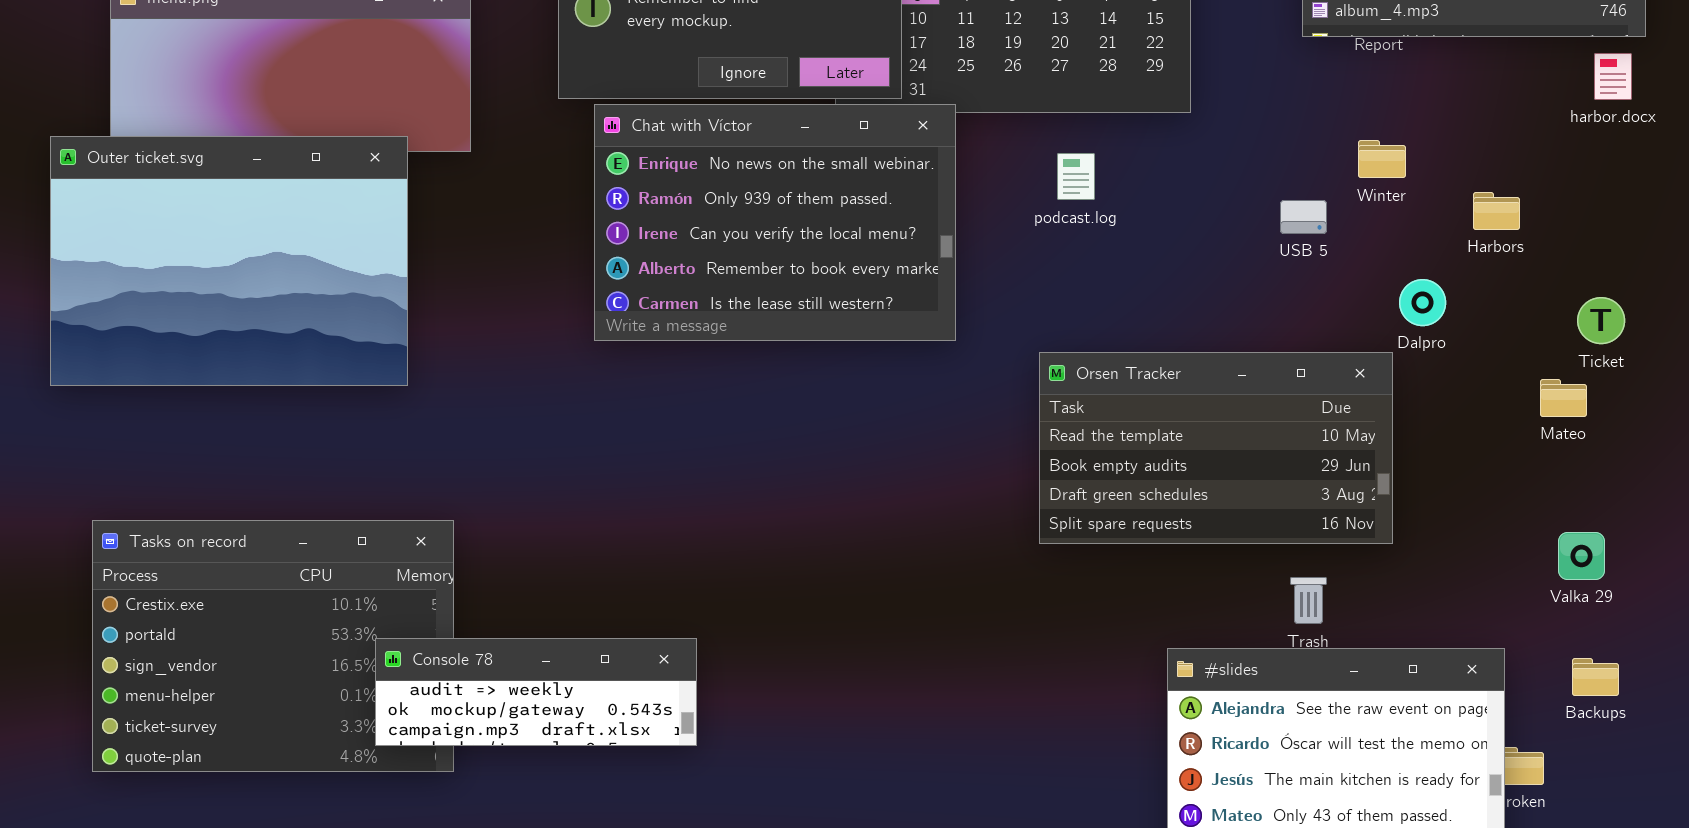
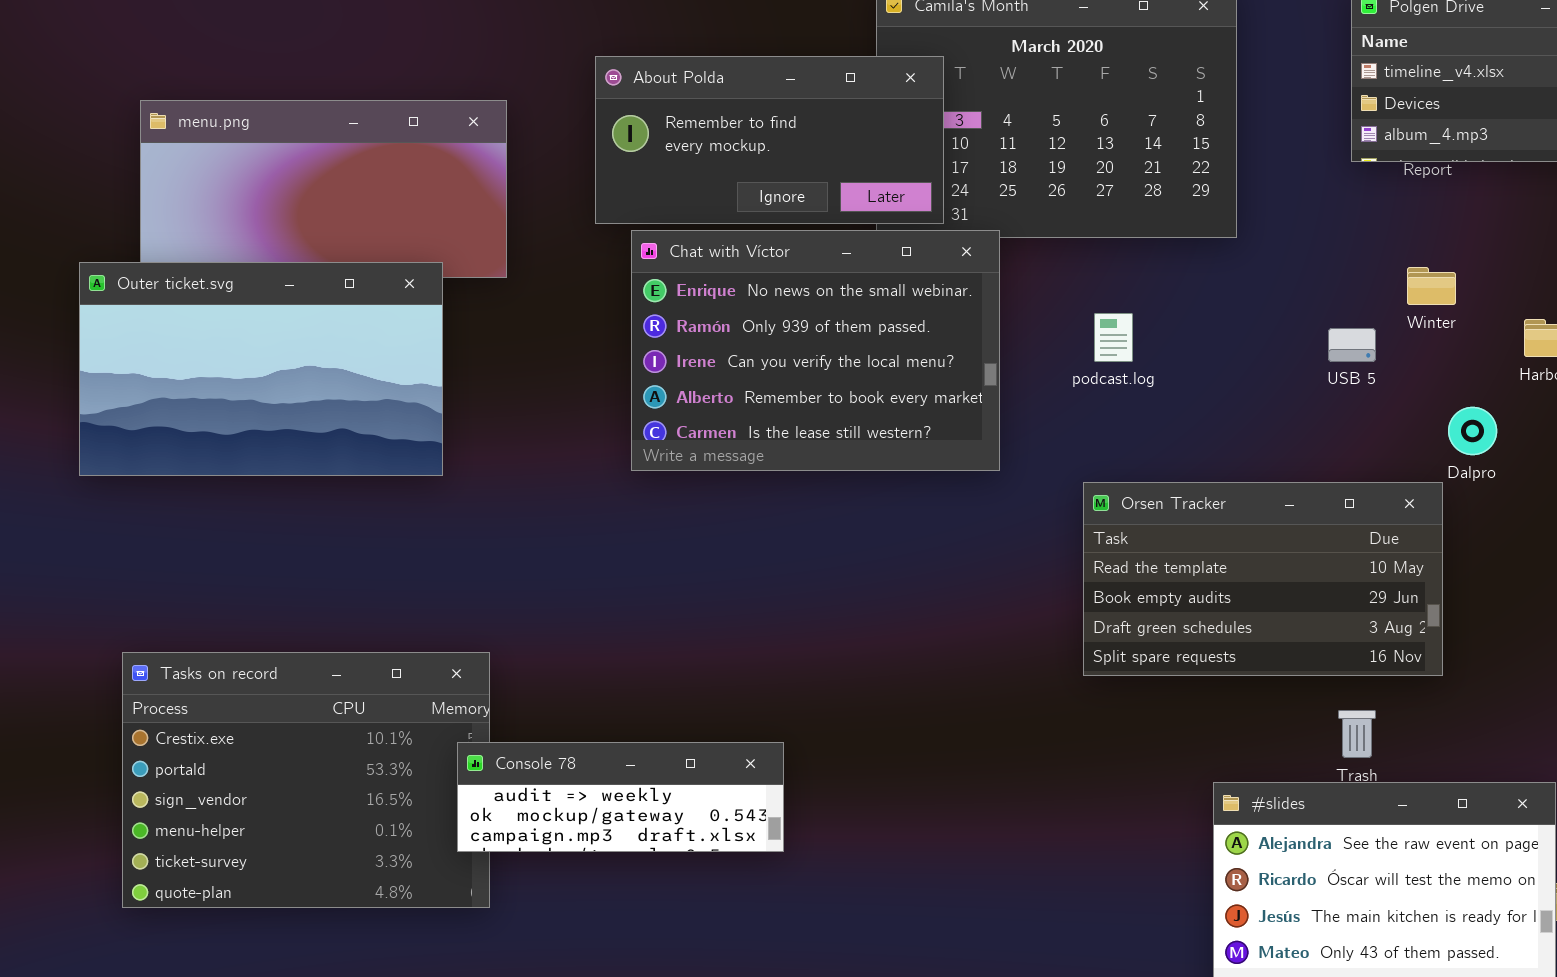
Outer ticket.svg: [50,136,408,386] -> [79,262,443,476], resized
podcast.log: [1057,153,1095,200] -> [1094,313,1133,362], moved
Console 78: [375,638,697,746] -> [457,742,784,852], moved

